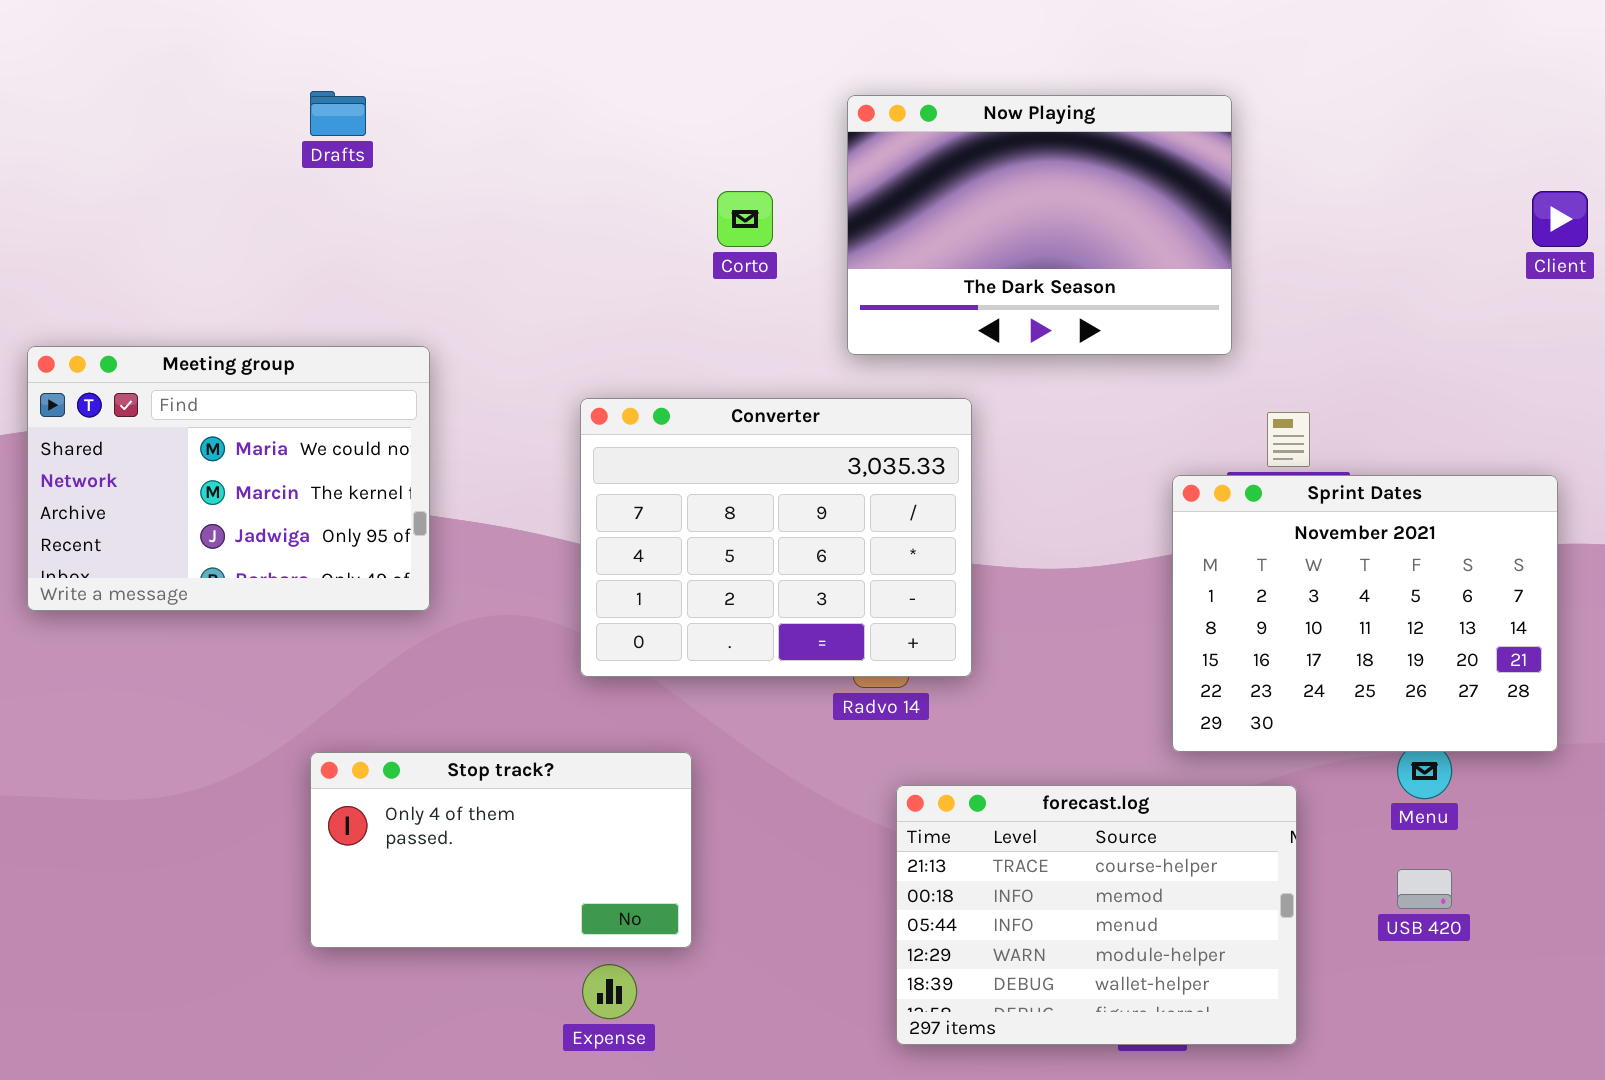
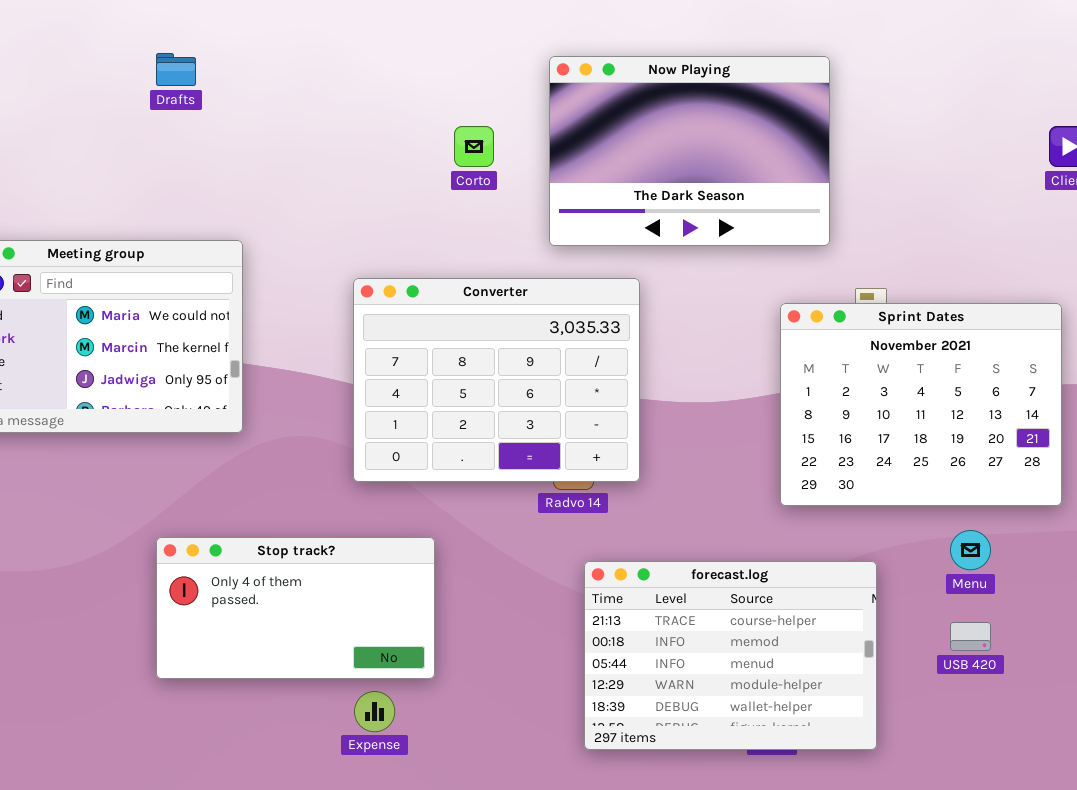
Sprint Dates: [1172,475,1558,752] -> [780,303,1062,506], moved

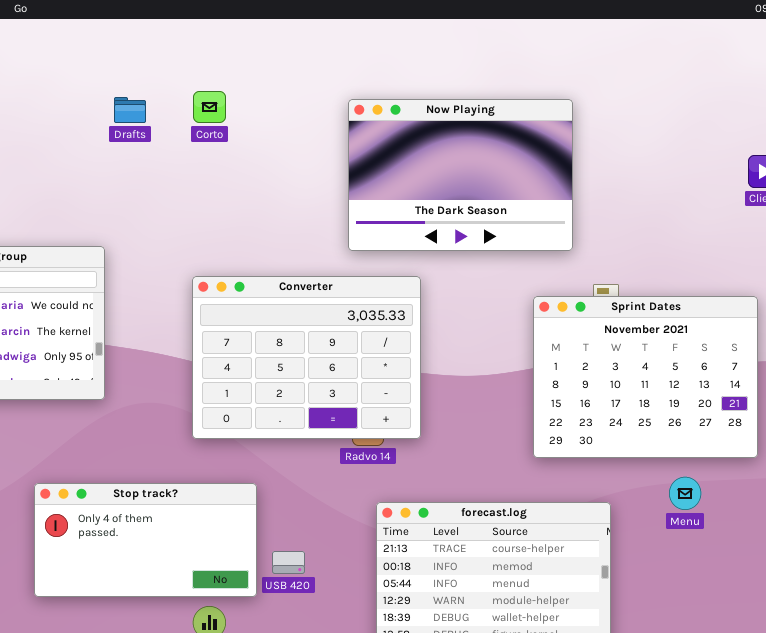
Drafts: [156,53,196,86] -> [114,97,146,123], moved
Corto: [454,126,494,167] -> [193,91,226,123], moved
USB 420: [950,622,991,651] -> [272,551,305,574], moved

